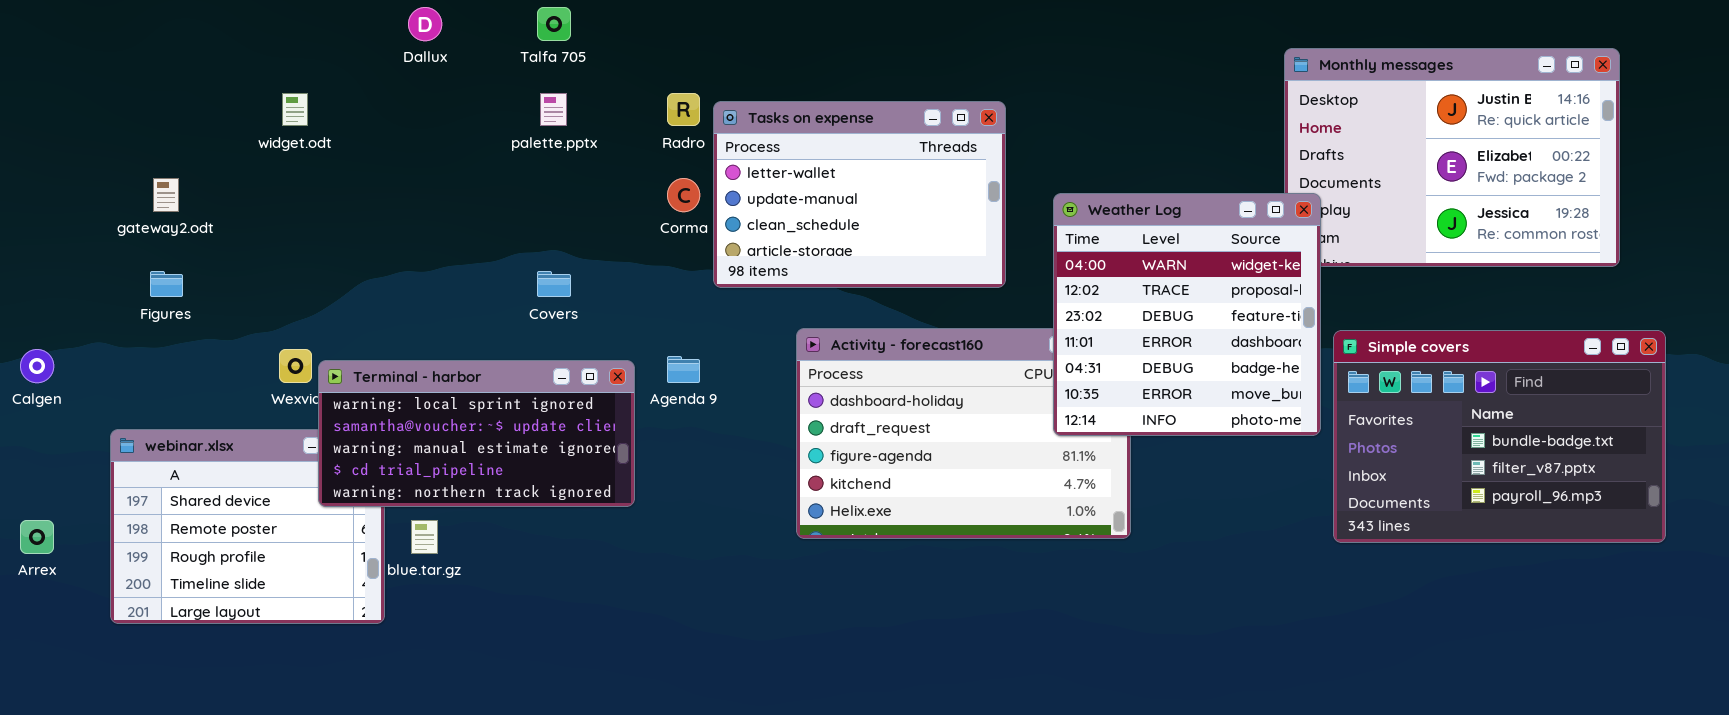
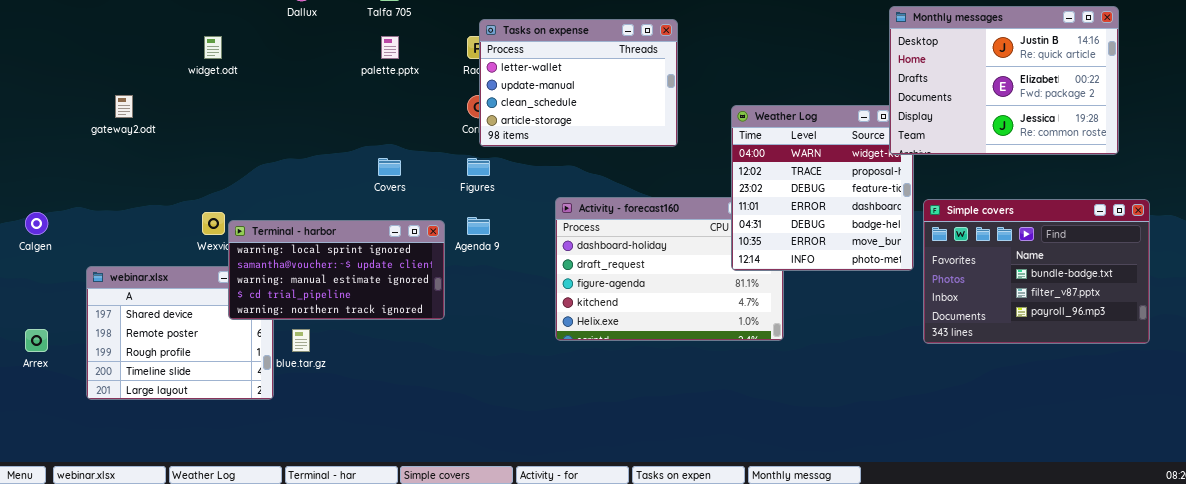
Monthly messages: [1284,48,1620,267] -> [889,6,1119,155], raised
Tasks on expense: [713,101,1006,288] -> [479,19,678,147], moved
Figures: [150,271,183,297] -> [467,158,490,176], moved

